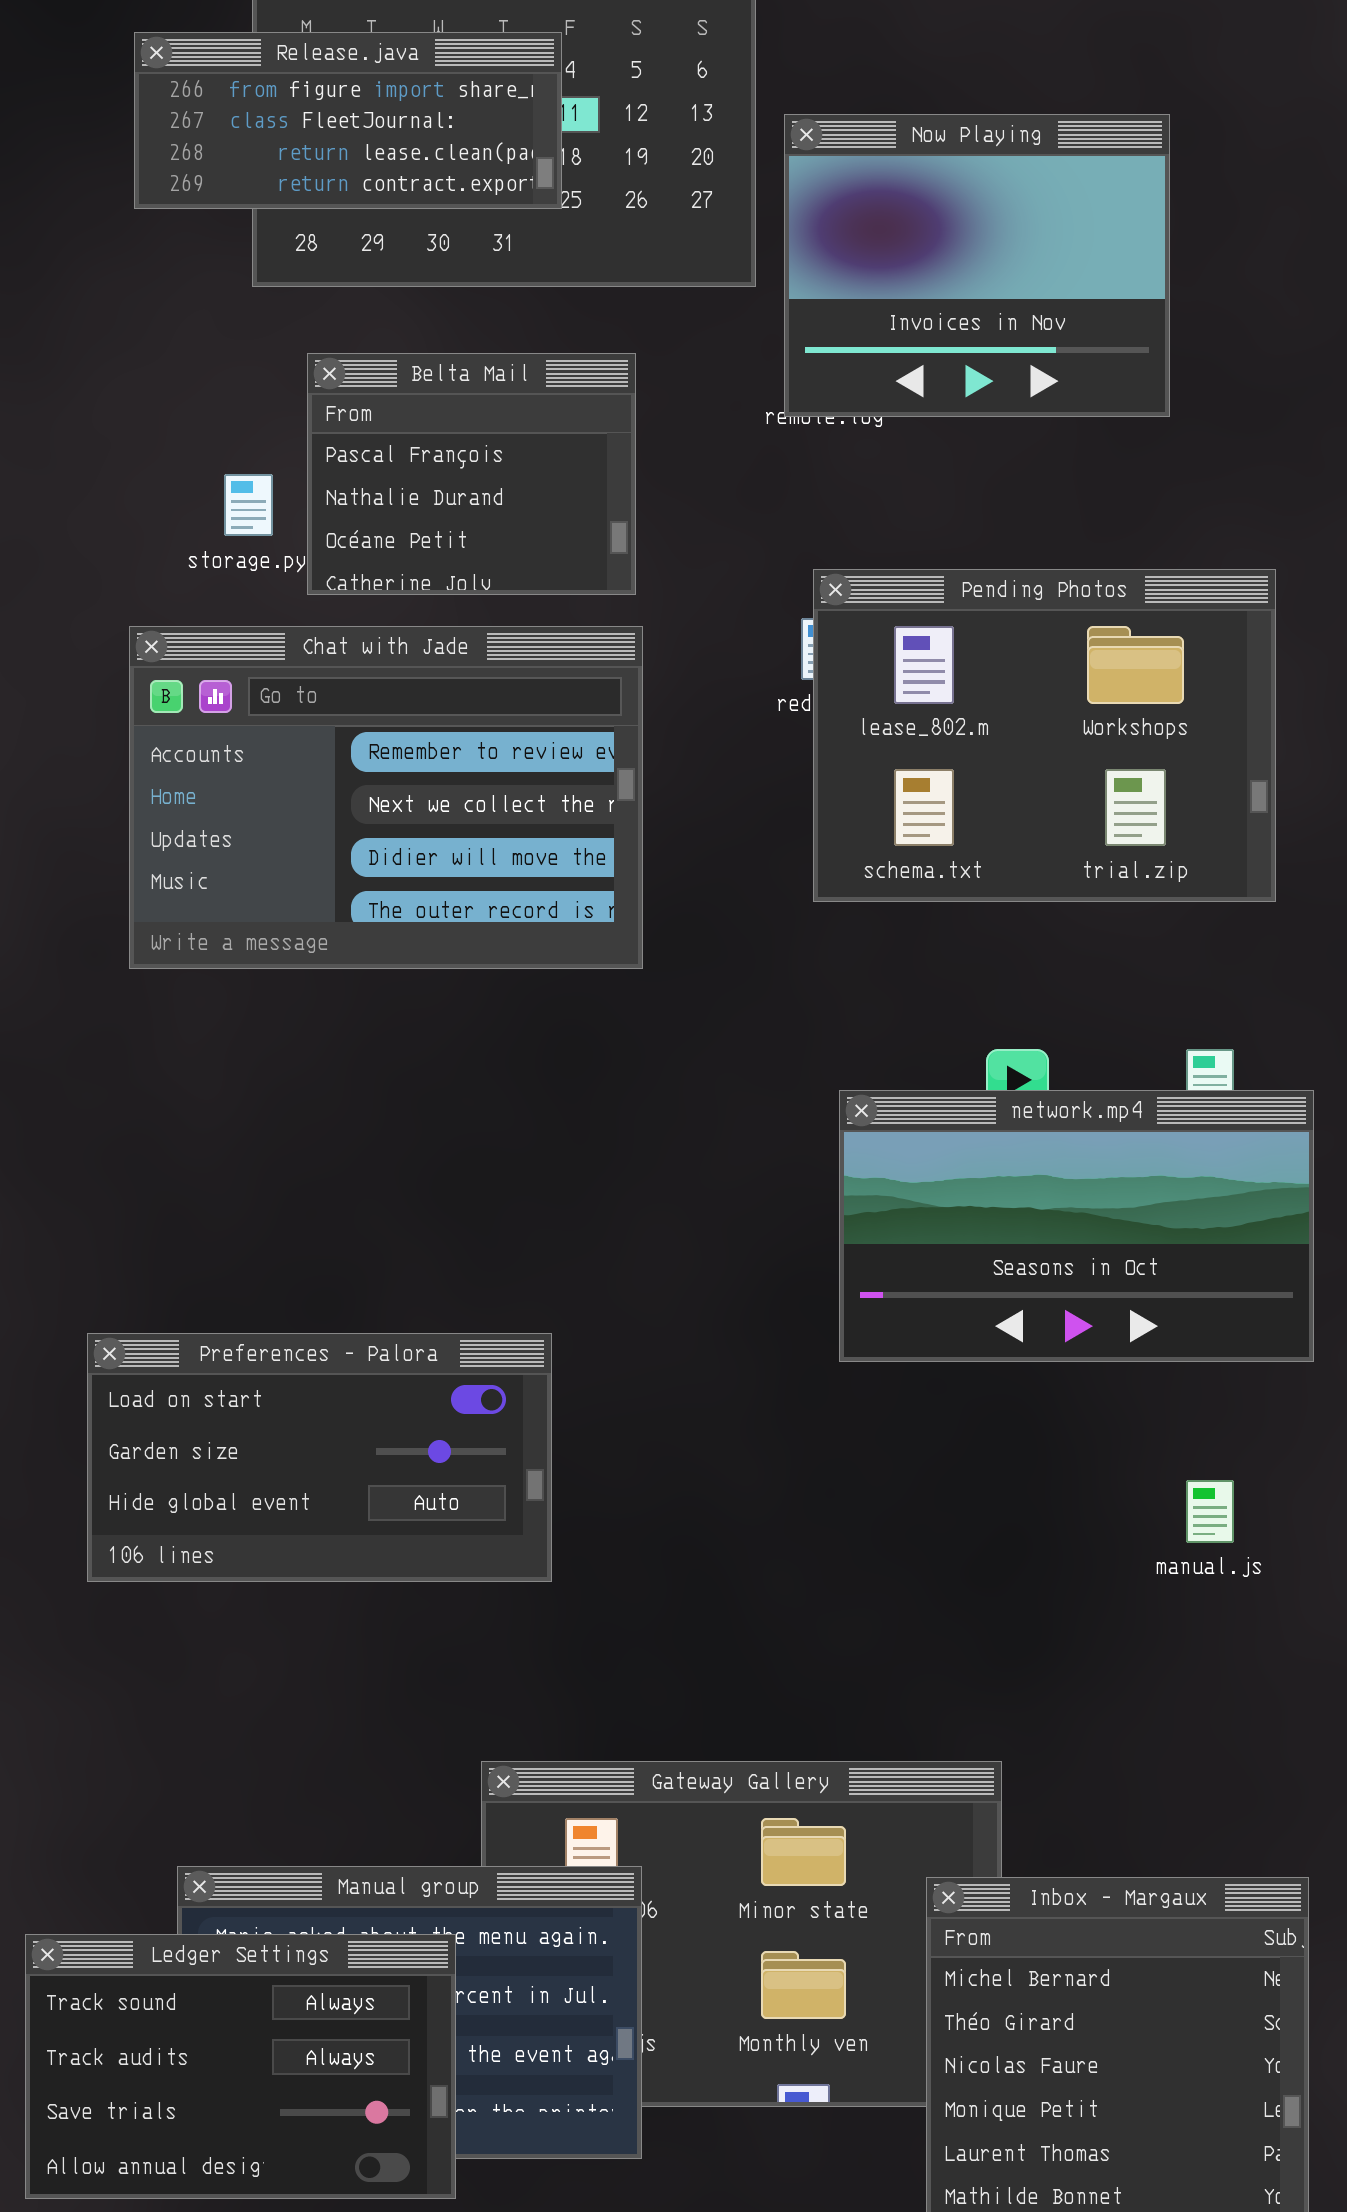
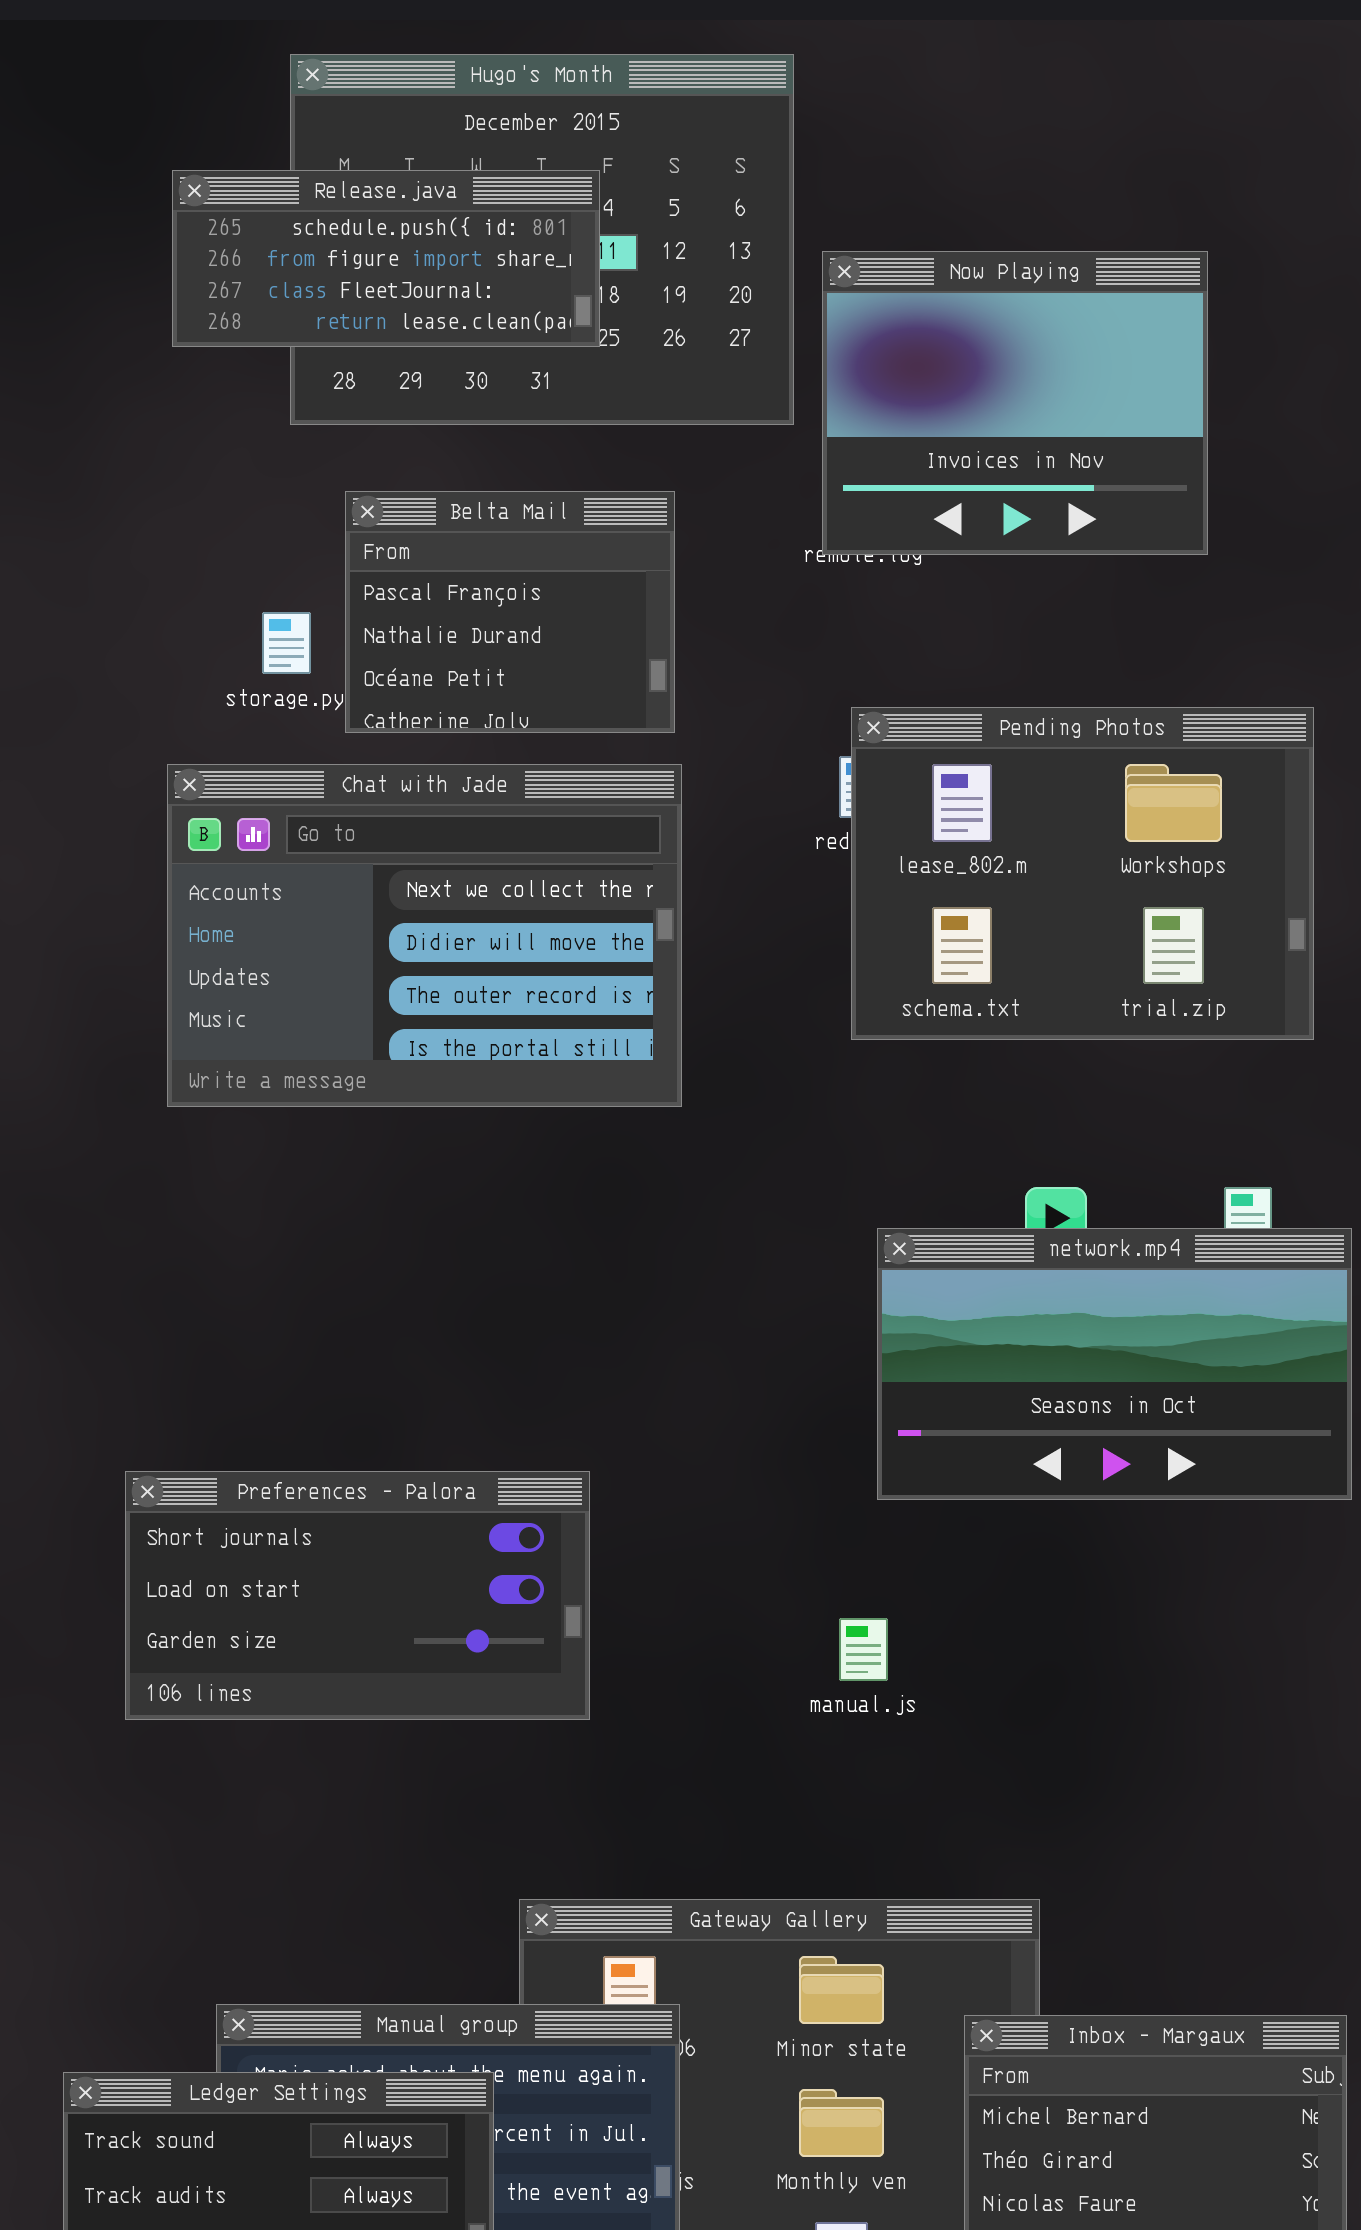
Release.java: [134,32,562,209] -> [172,170,600,347], scrolled up 1 row
Chat with Jade: [129,626,643,969] -> [167,764,682,1107], scrolled down 1 row
Preferences - Palora: [87,1333,552,1582] -> [125,1471,590,1720], scrolled up 1 row
manual.js: [1186,1480,1234,1543] -> [839,1618,888,1681], moved

